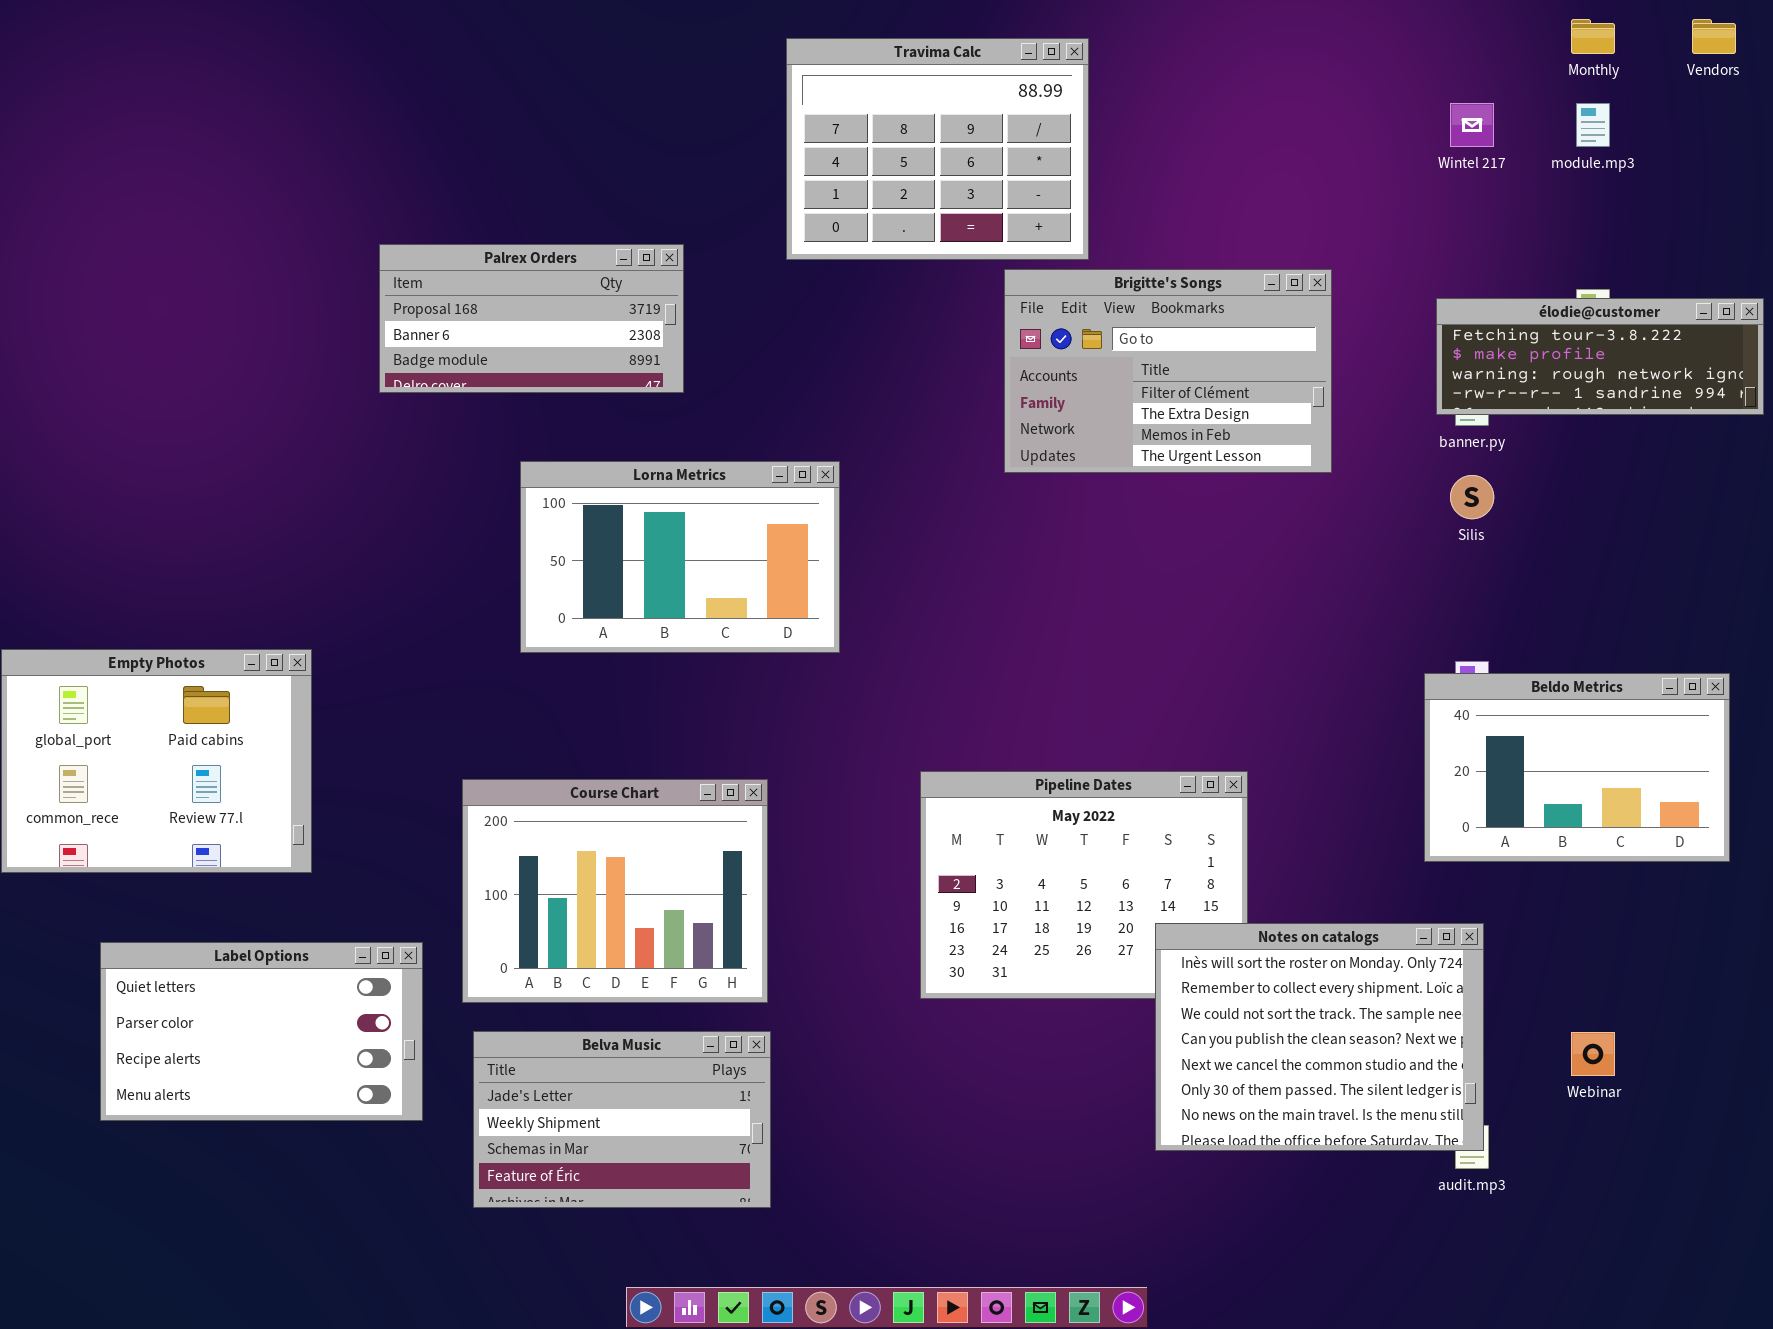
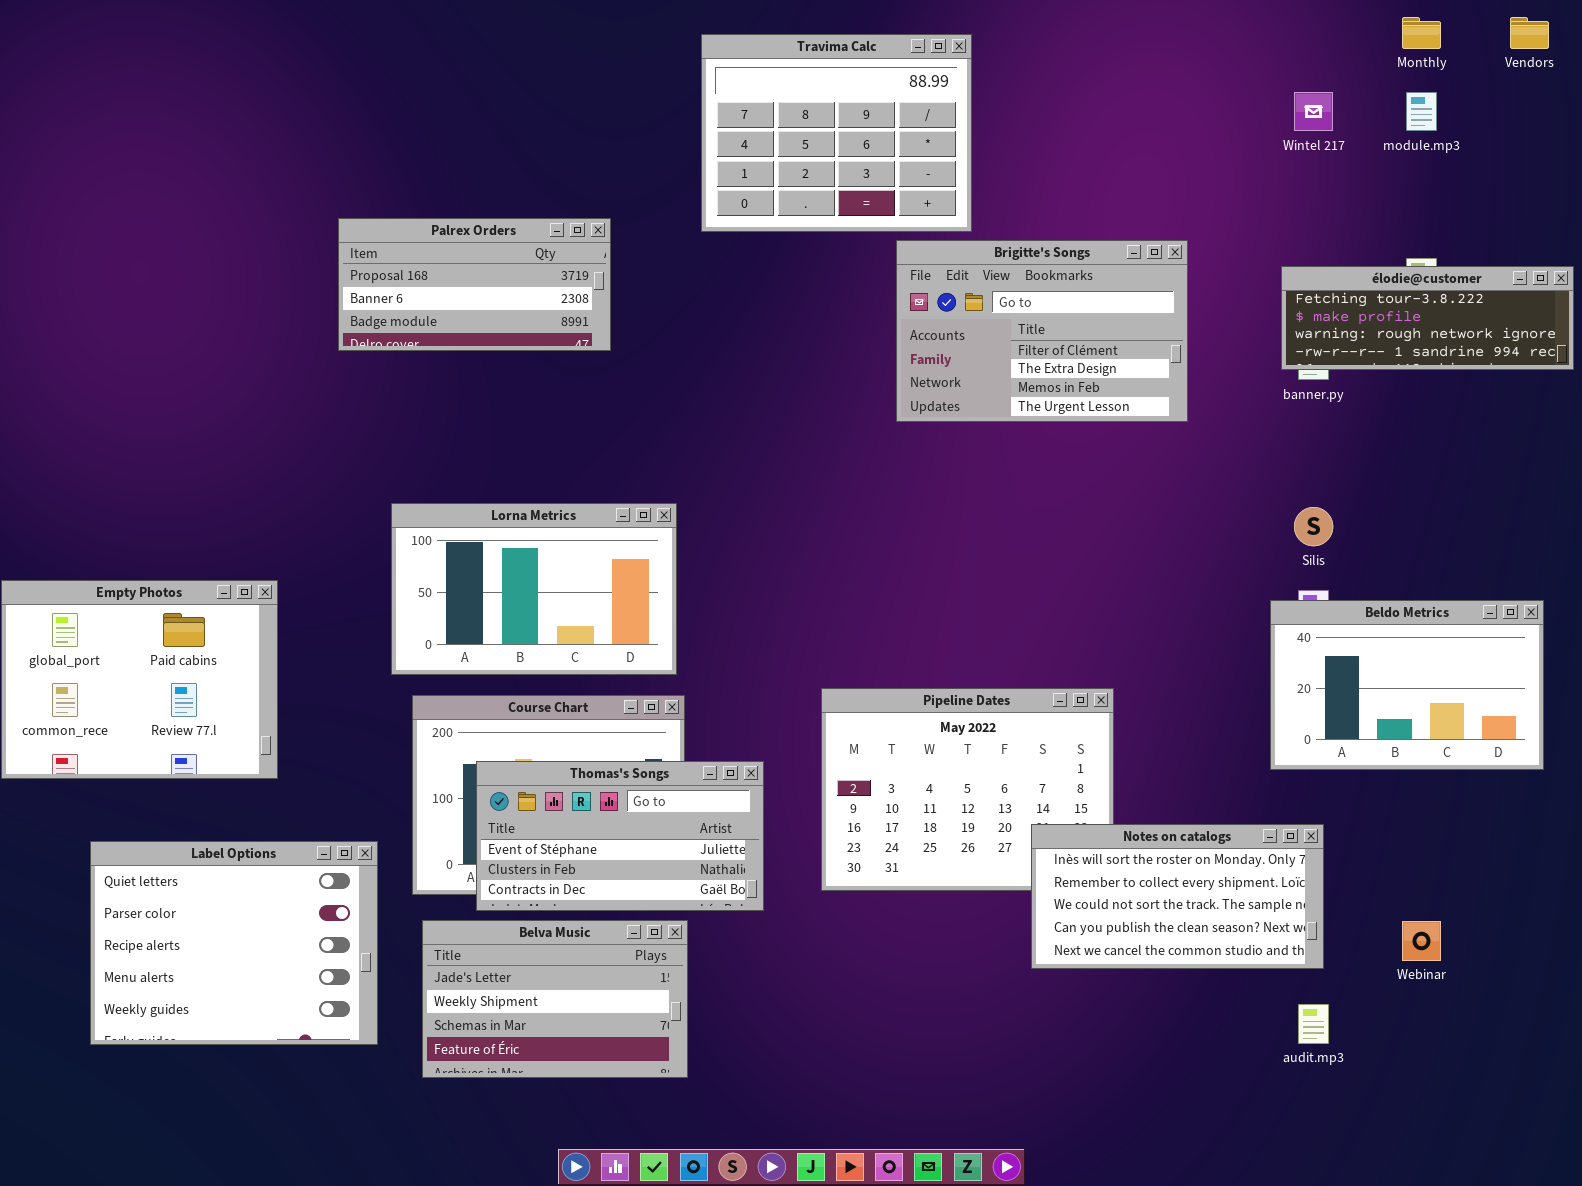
Lorna Metrics: [520,461,840,653] -> [391,503,677,675], moved
Silis: [1450,475,1494,519] -> [1294,507,1333,546], moved
Thomas's Songs: none -> [476,761,764,911], opened
Notes on catalogs: [1155,923,1484,1151] -> [1031,824,1324,969], resized
Label Options: [100,942,423,1121] -> [90,841,378,1045], resized

